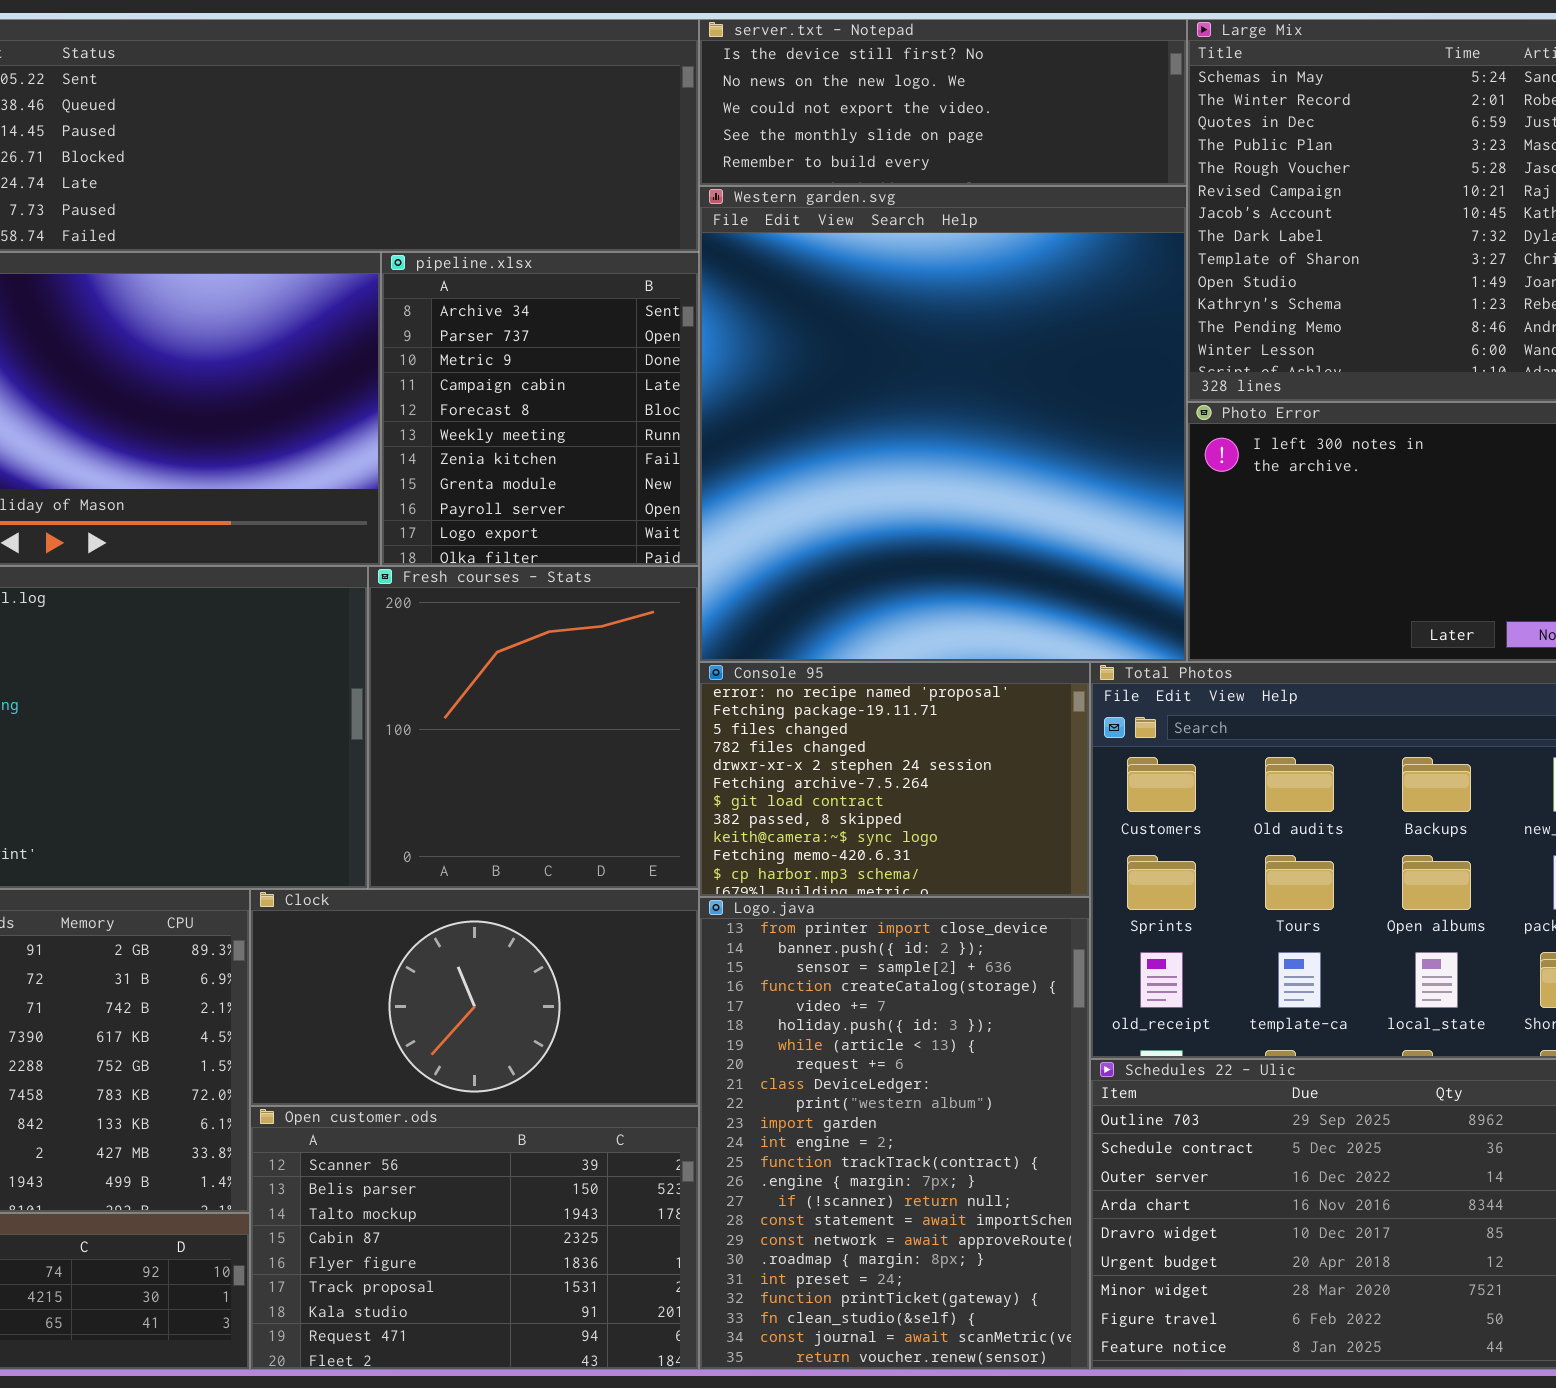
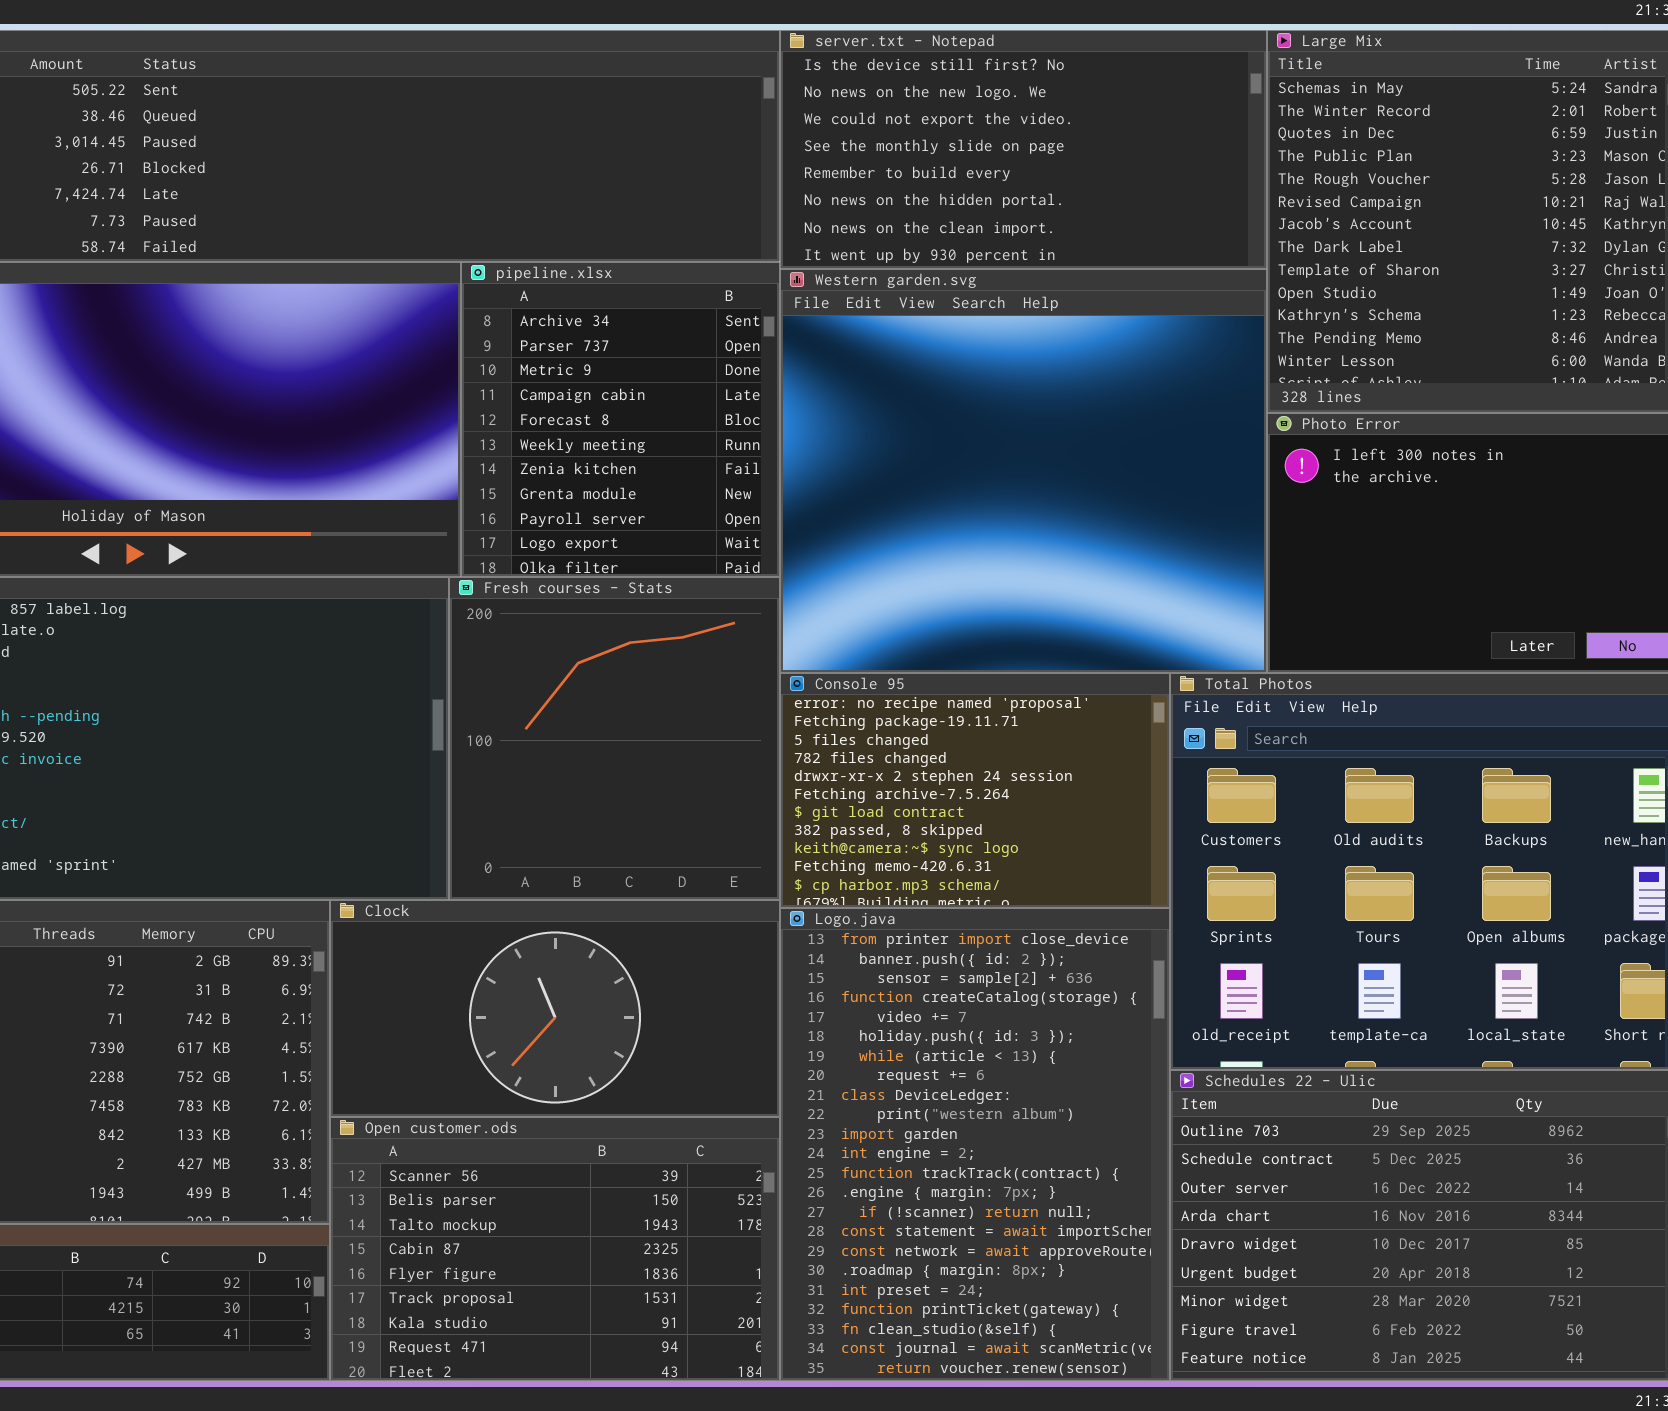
server.txt - Notepad: [699,19,1187,186] -> [780,30,1267,269], resized
Western garden.svg: [699,186,1187,662] -> [780,269,1267,673], resized

